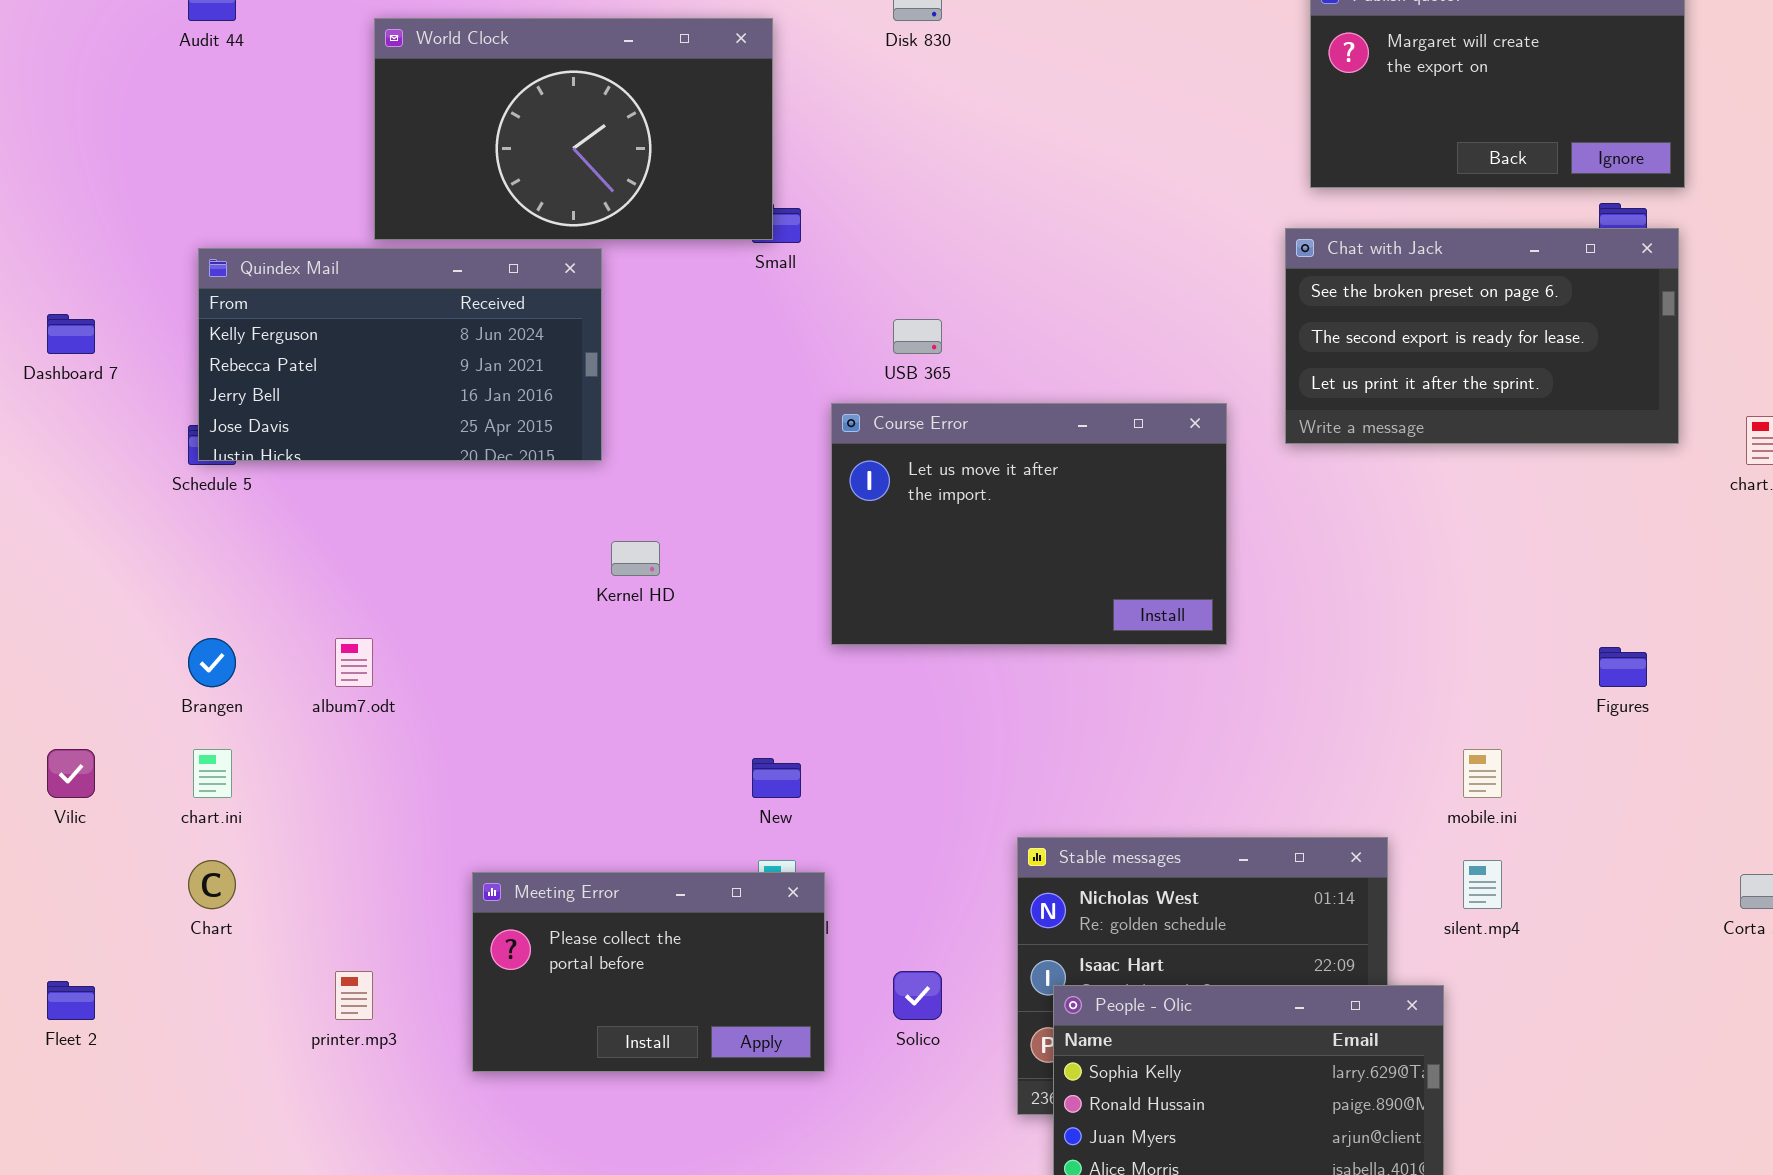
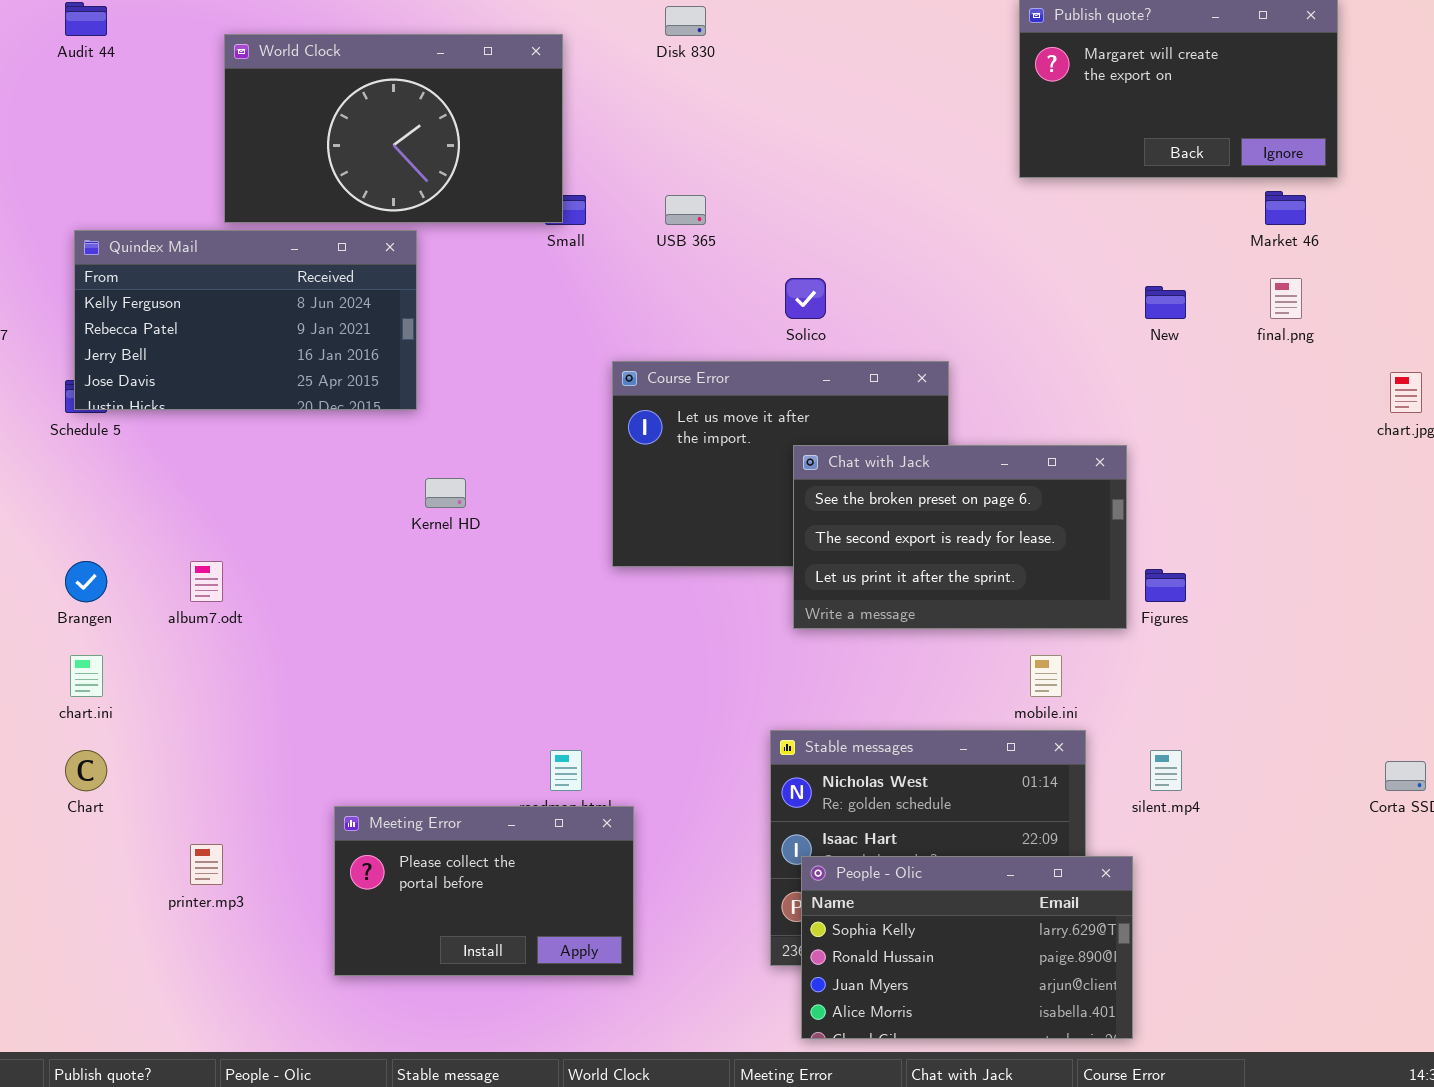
Chat with Jack: [1285,228,1679,444] -> [793,445,1127,629], moved
USB 365: [893,319,942,354] -> [665,195,706,225], moved
Figures: [1599,647,1647,687] -> [1145,569,1186,602], moved
mobile.ini: [1463,749,1502,798] -> [1030,655,1062,697], moved
New: [752,758,801,798] -> [1145,286,1186,319], moved
Meeting Error: [472,872,825,1072] -> [334,806,634,976], moved
Solico: [893,971,942,1020] -> [785,278,826,319], moved

